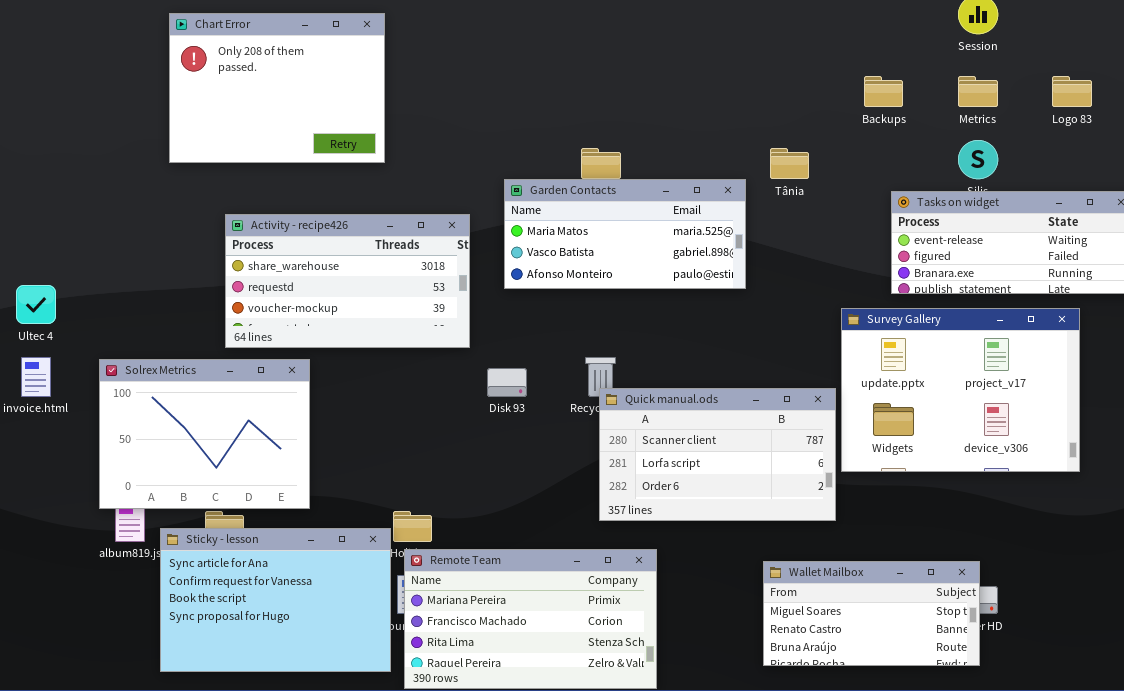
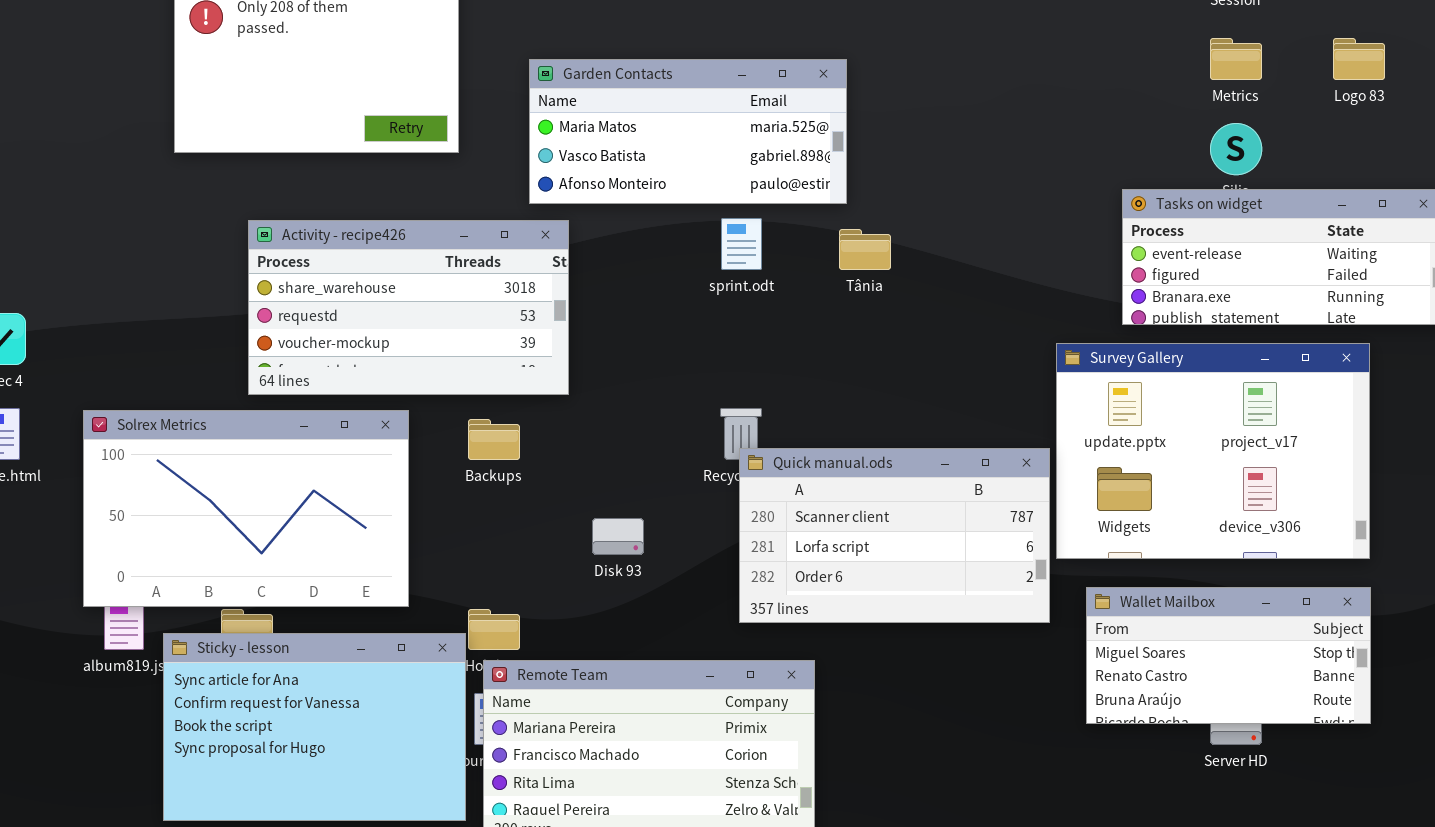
Backups: [864,76,903,107] -> [468,419,520,460], moved
Tânia: [770,148,809,179] -> [839,229,891,270], moved
Garden Contacts: [504,179,746,289] -> [529,59,847,204], moved
Solrex Metrics: [99,359,310,509] -> [83,410,409,607], resized
Disk 93: [487,368,527,397] -> [592,518,644,555], moved
Wallet Mailbox: [763,561,980,666] -> [1086,587,1371,724], moved

